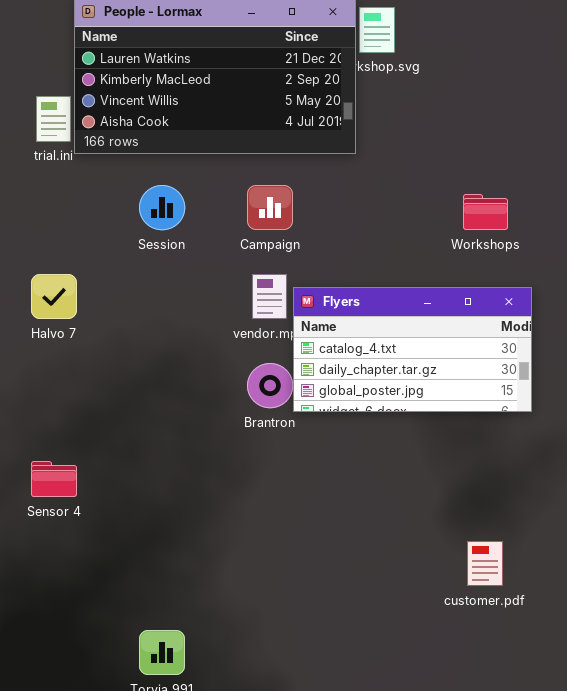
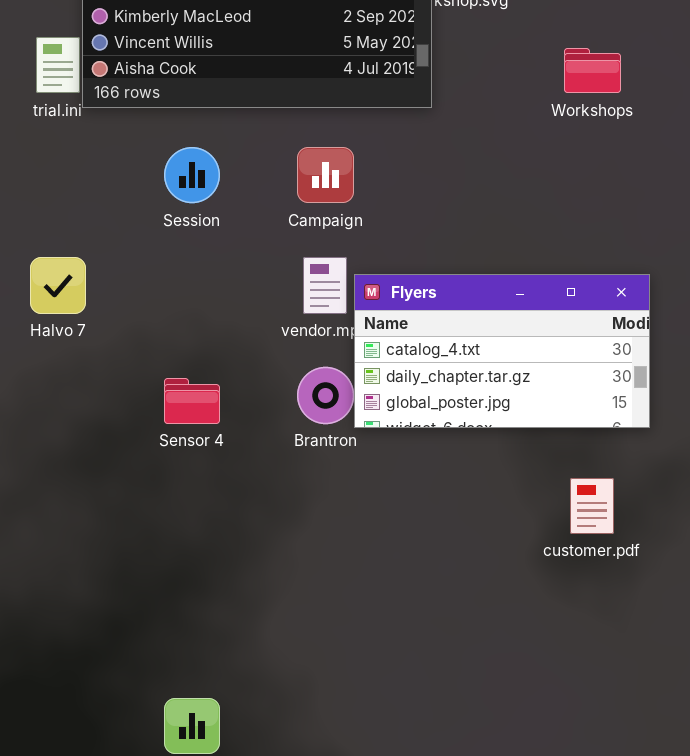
Workshops: [463,194,508,230] -> [564,48,621,93], moved
Sensor 4: [31,461,77,497] -> [164,378,220,424], moved
customer.pdf: [467,541,503,586] -> [570,478,614,534], moved

